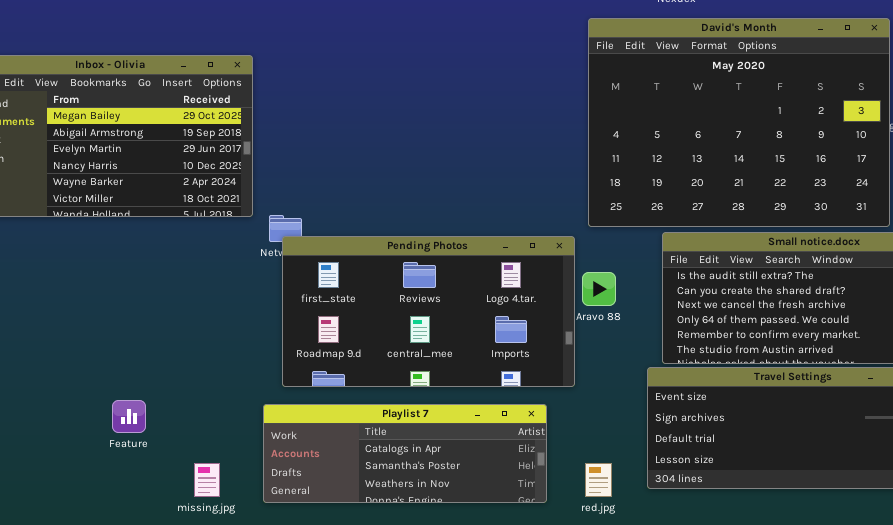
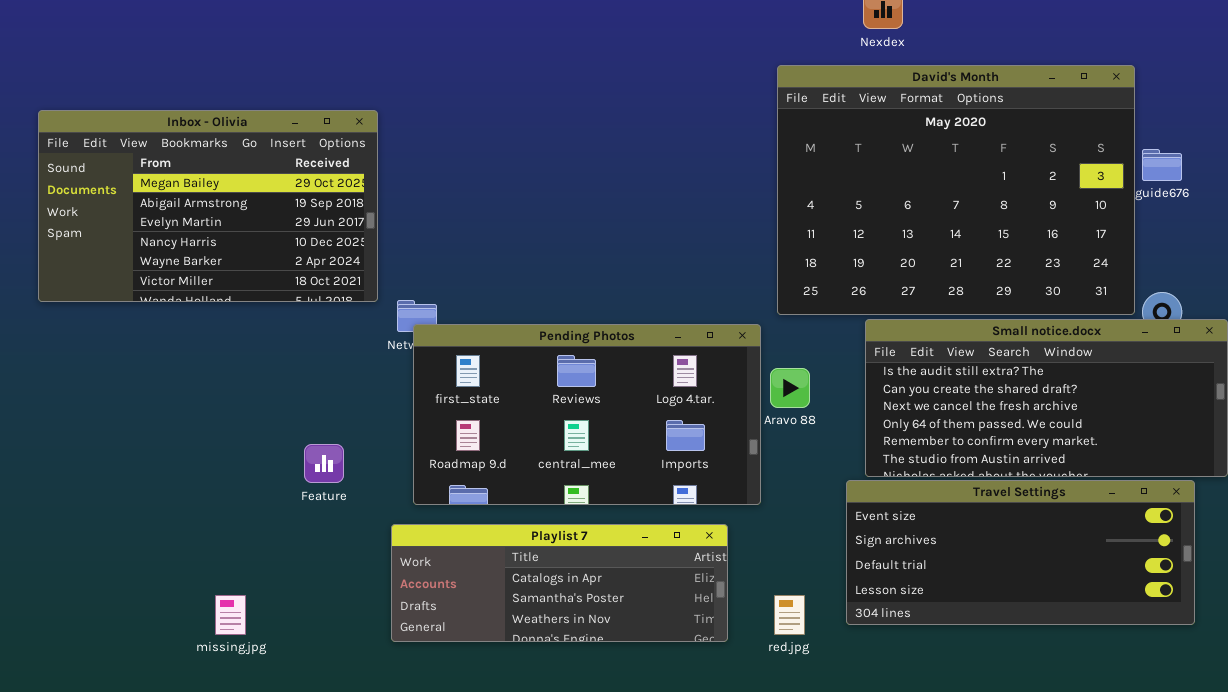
Feature: [112,400,146,433] -> [304,444,344,483], moved
missing.jpg: [194,463,220,497] -> [215,595,246,635], moved

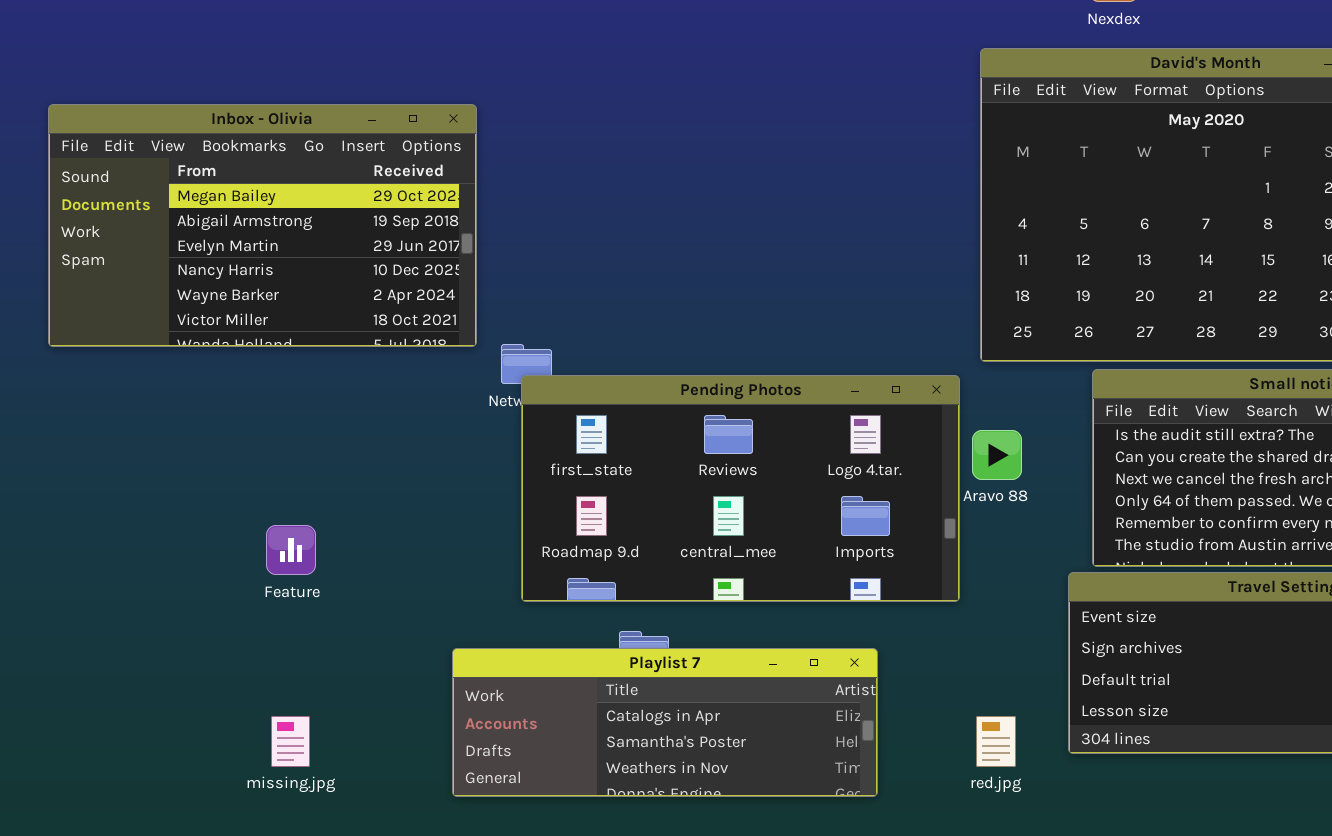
Feature: [304,444,344,483] -> [266,525,316,575], moved
Playlist 7: [391,524,728,642] -> [452,648,878,797], moved

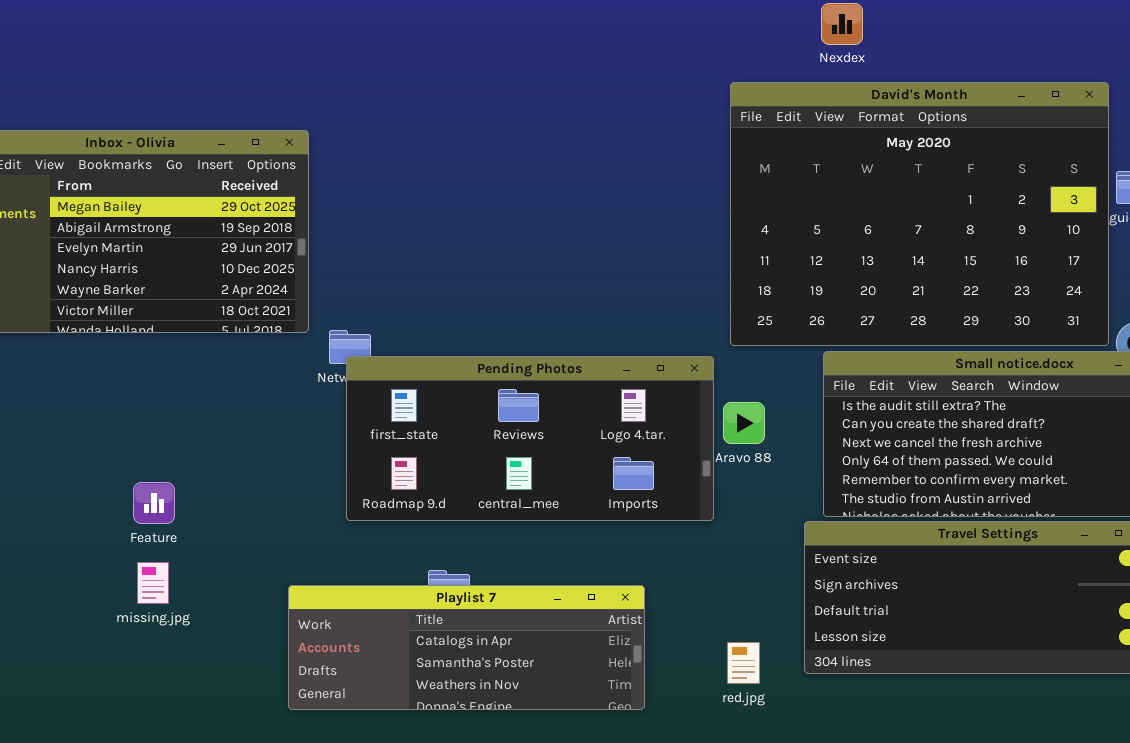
Pending Photos: [521,375,960,602] -> [346,356,714,521], resized
missing.jpg: [271,716,310,767] -> [137,562,169,604], moved

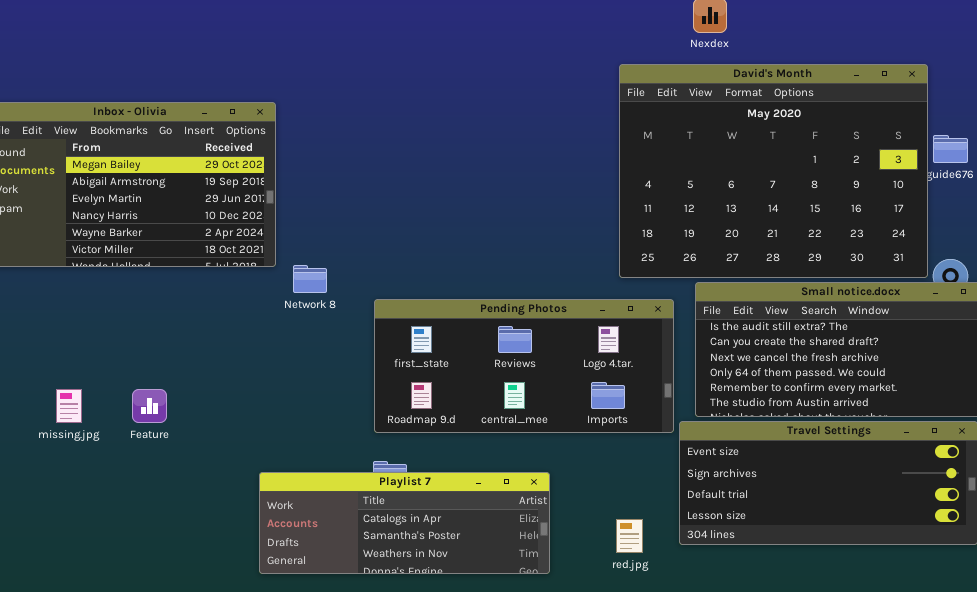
Pending Photos: [346,356,714,521] -> [374,299,674,433], moved
missing.jpg: [137,562,169,604] -> [56,389,82,423], moved

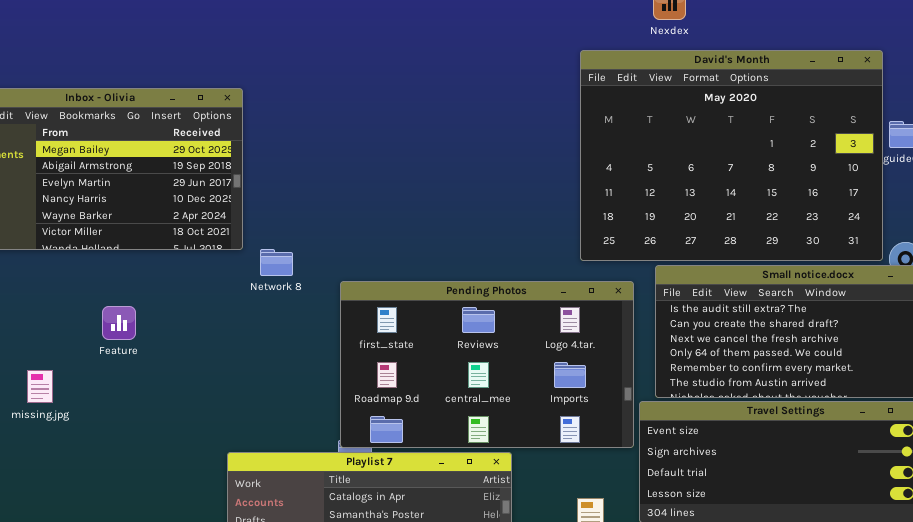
Pending Photos: [374,299,674,433] -> [340,281,634,448], resized
Feature: [132,389,167,423] -> [102,306,136,340], moved

